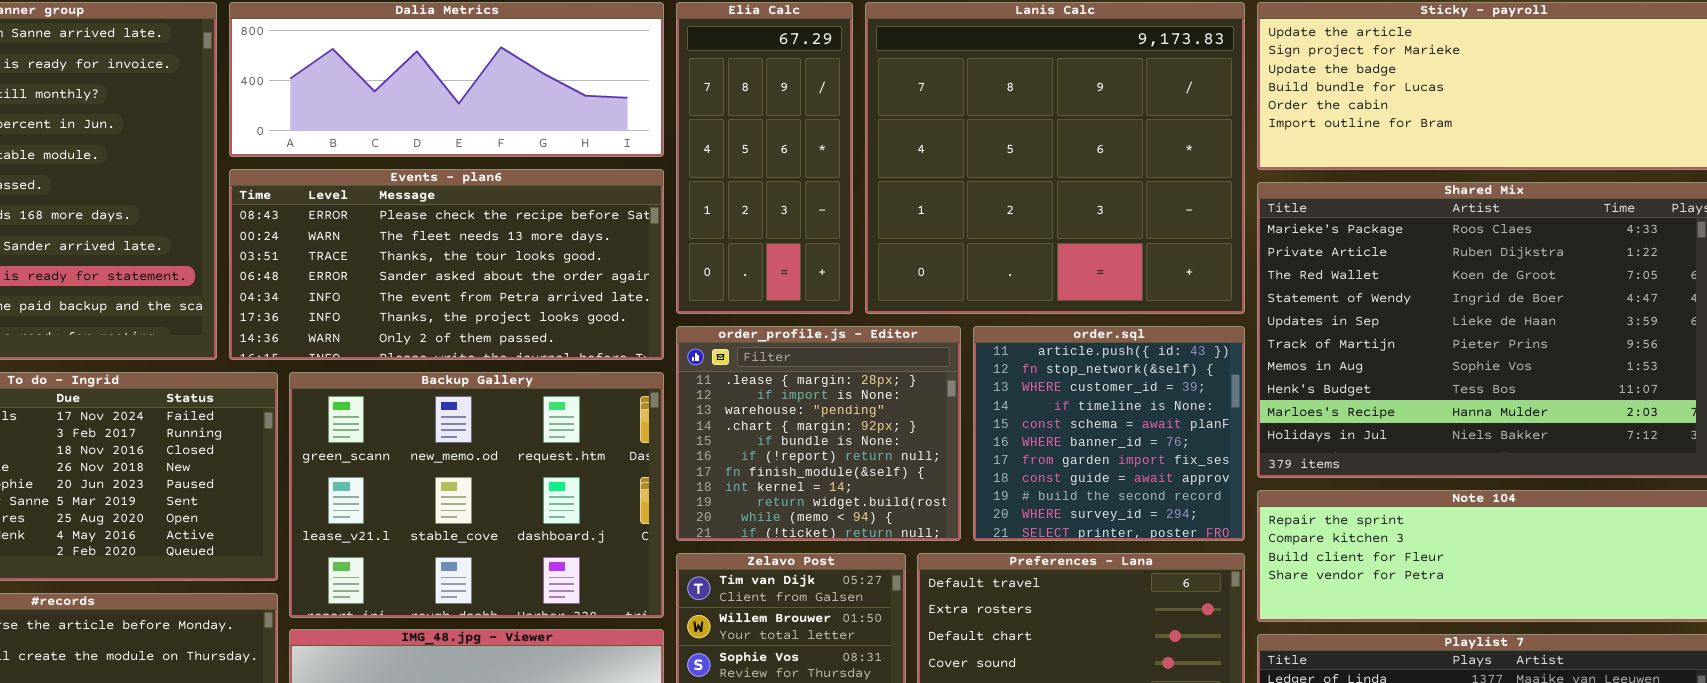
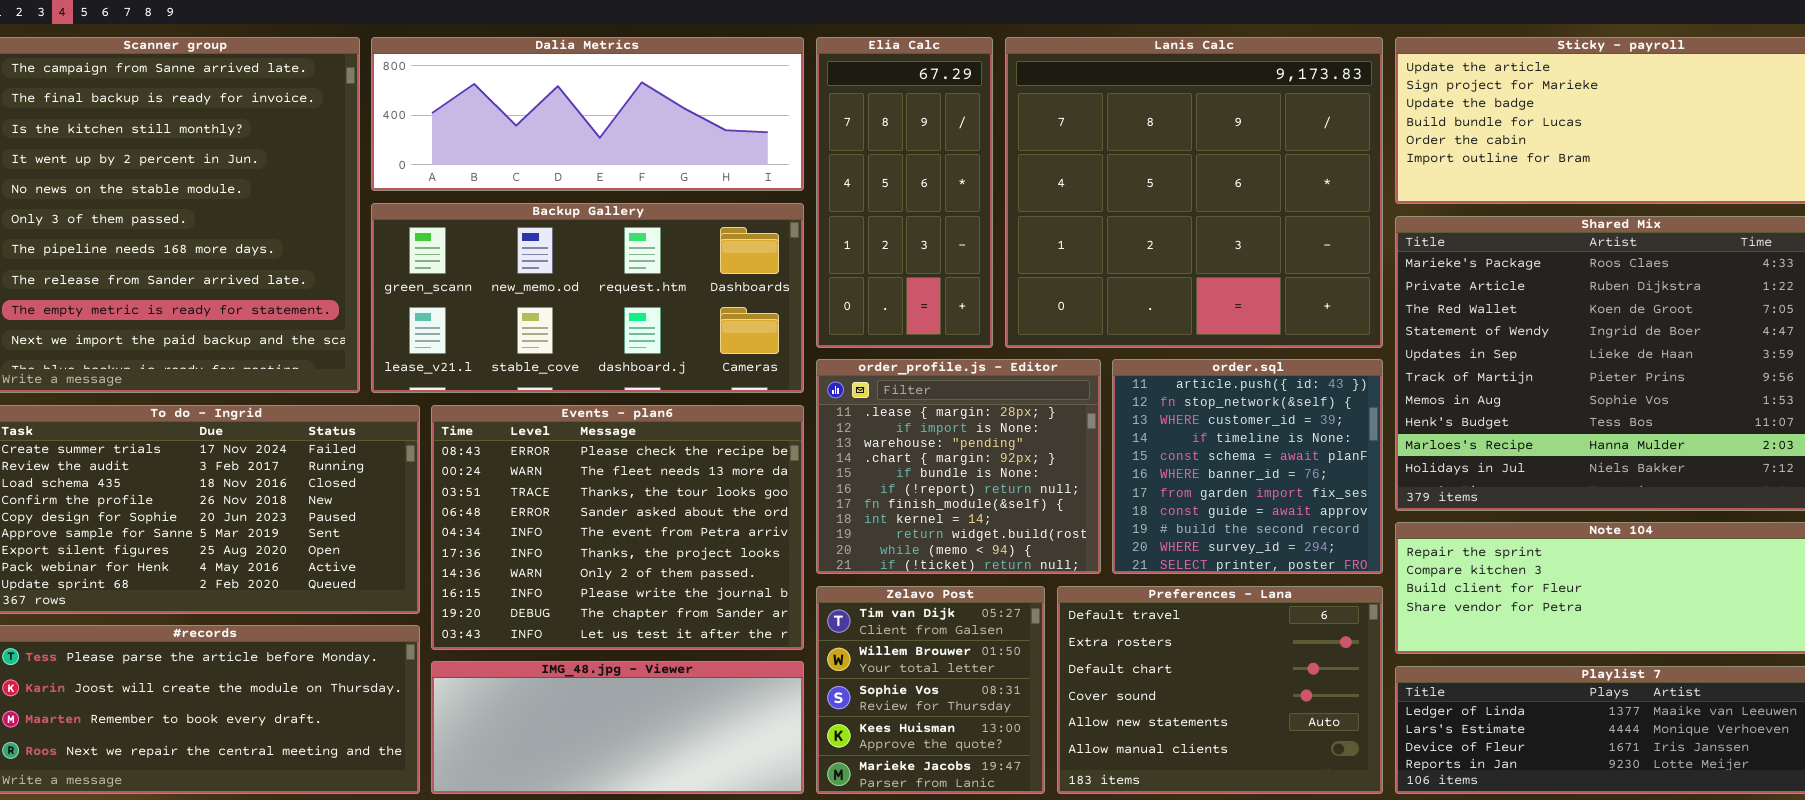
Events - plan6: [229,169,664,360] -> [431,405,804,650], moved, resized
Backup Gallery: [289,372,664,618] -> [371,203,804,393], moved, resized

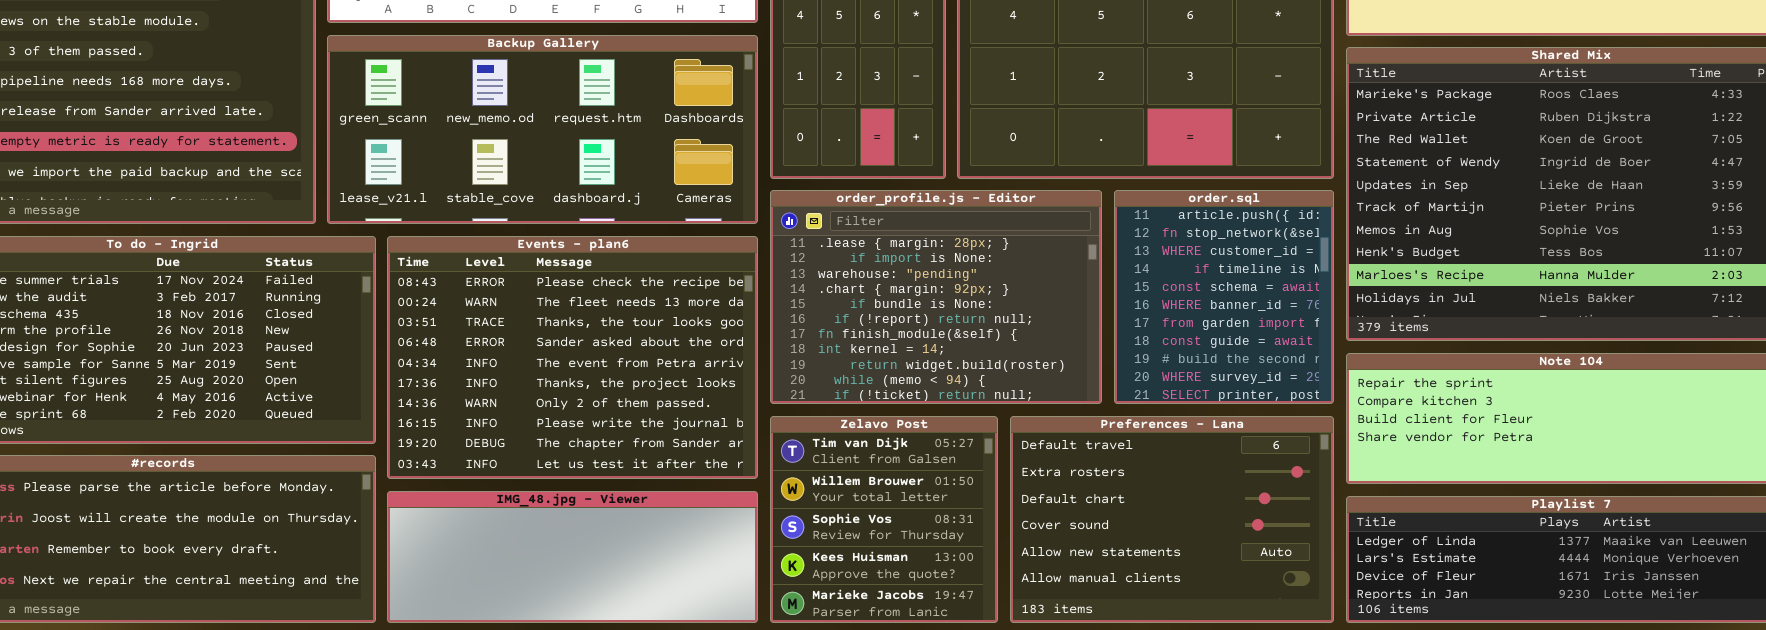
order_profile.js - Editor: [816,359,1101,574] -> [770,190,1102,404], resized
order.sql: [1112,359,1383,574] -> [1114,190,1334,404], resized

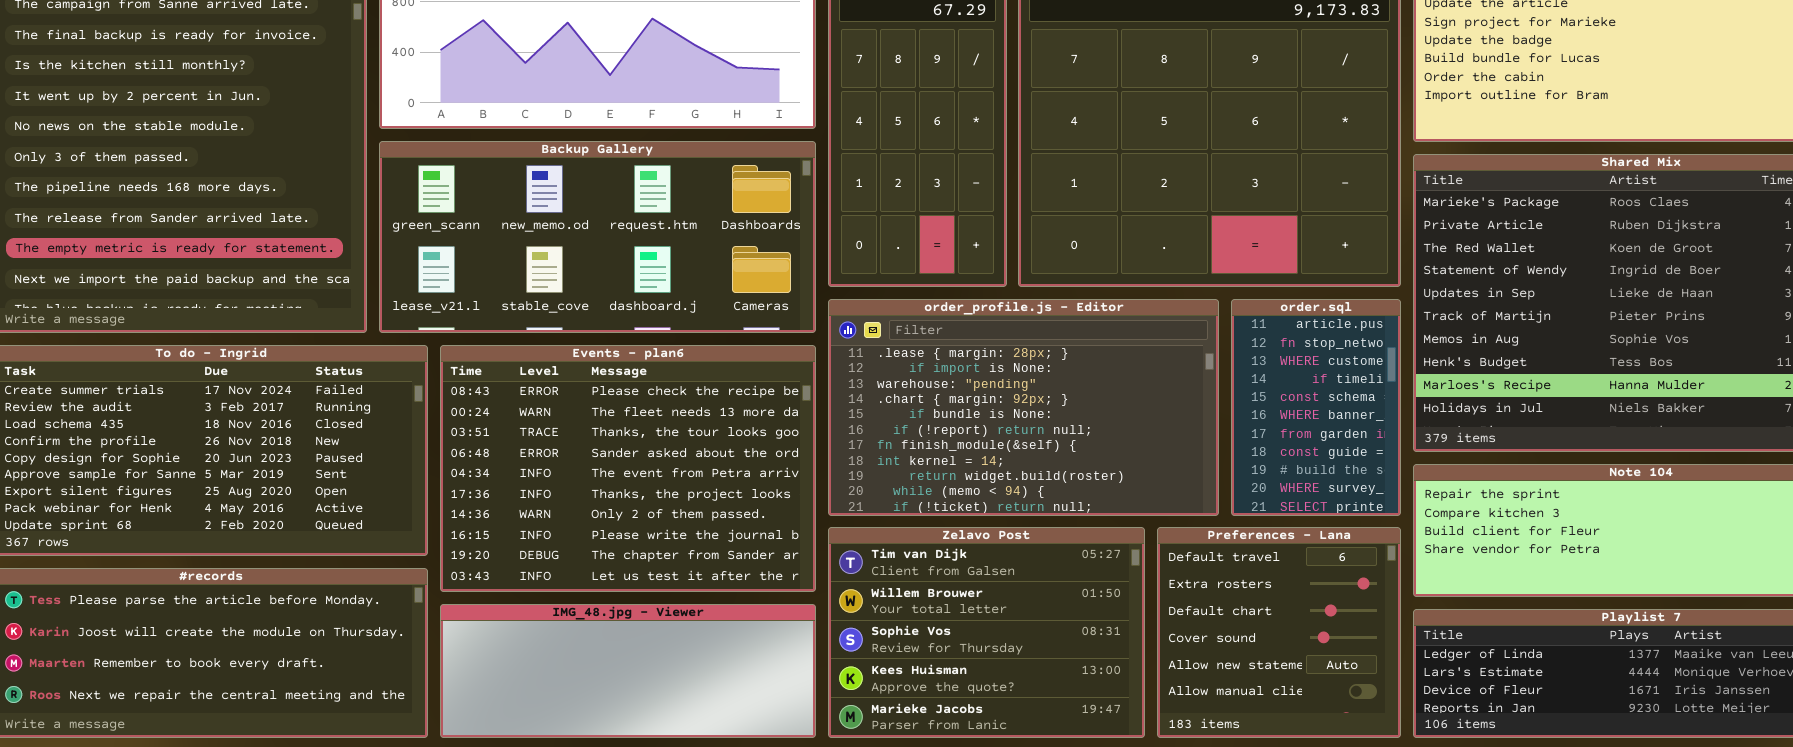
order_profile.js - Editor: [770,190,1102,404] -> [828,299,1219,516], resized
order.sql: [1114,190,1334,404] -> [1231,299,1401,516], resized
Zelavo Post: [770,416,998,623] -> [828,527,1145,738], resized
Preferences - Lana: [1010,416,1334,623] -> [1157,527,1401,738], resized

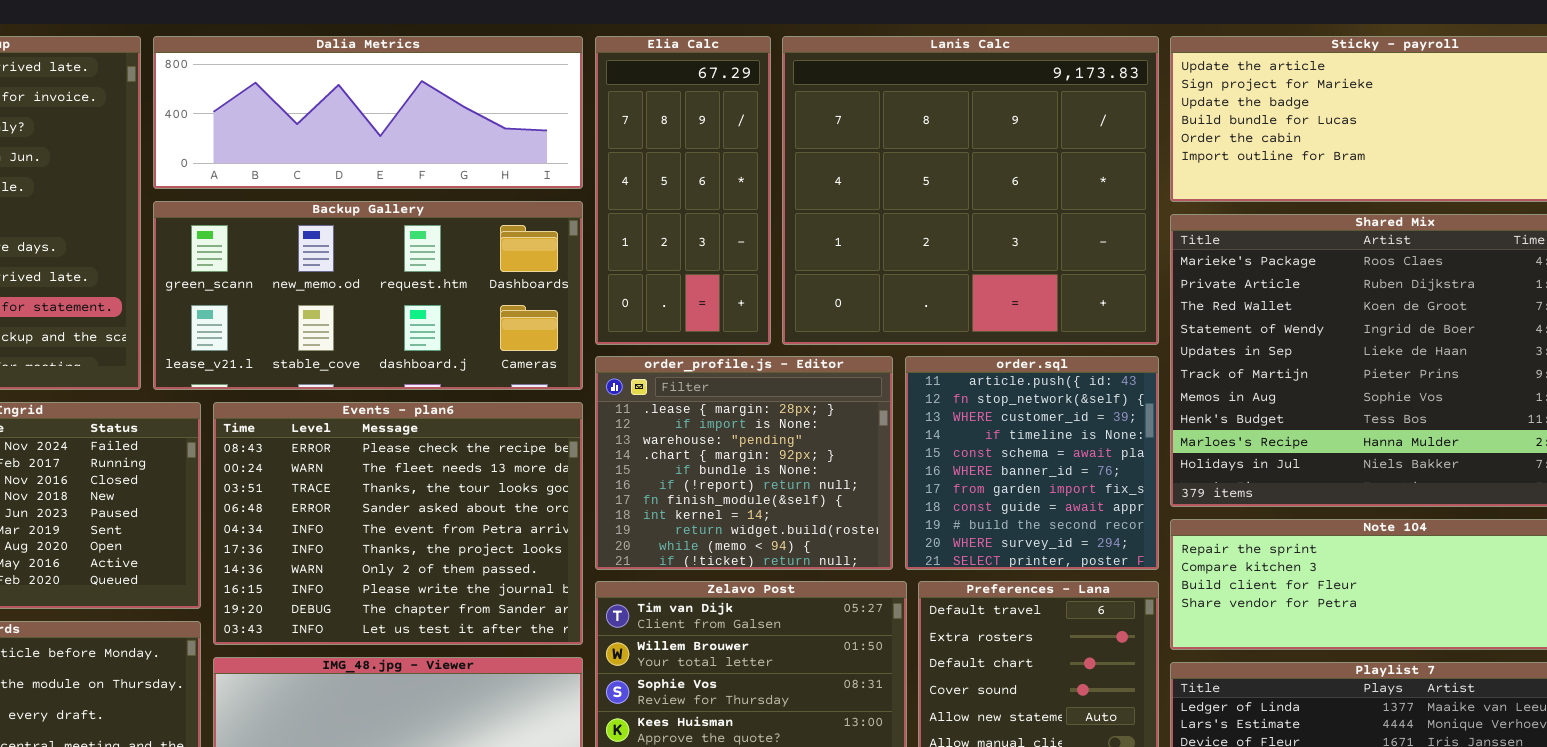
order_profile.js - Editor: [828,299,1219,516] -> [595,356,893,570], resized
order.sql: [1231,299,1401,516] -> [905,356,1159,570], resized

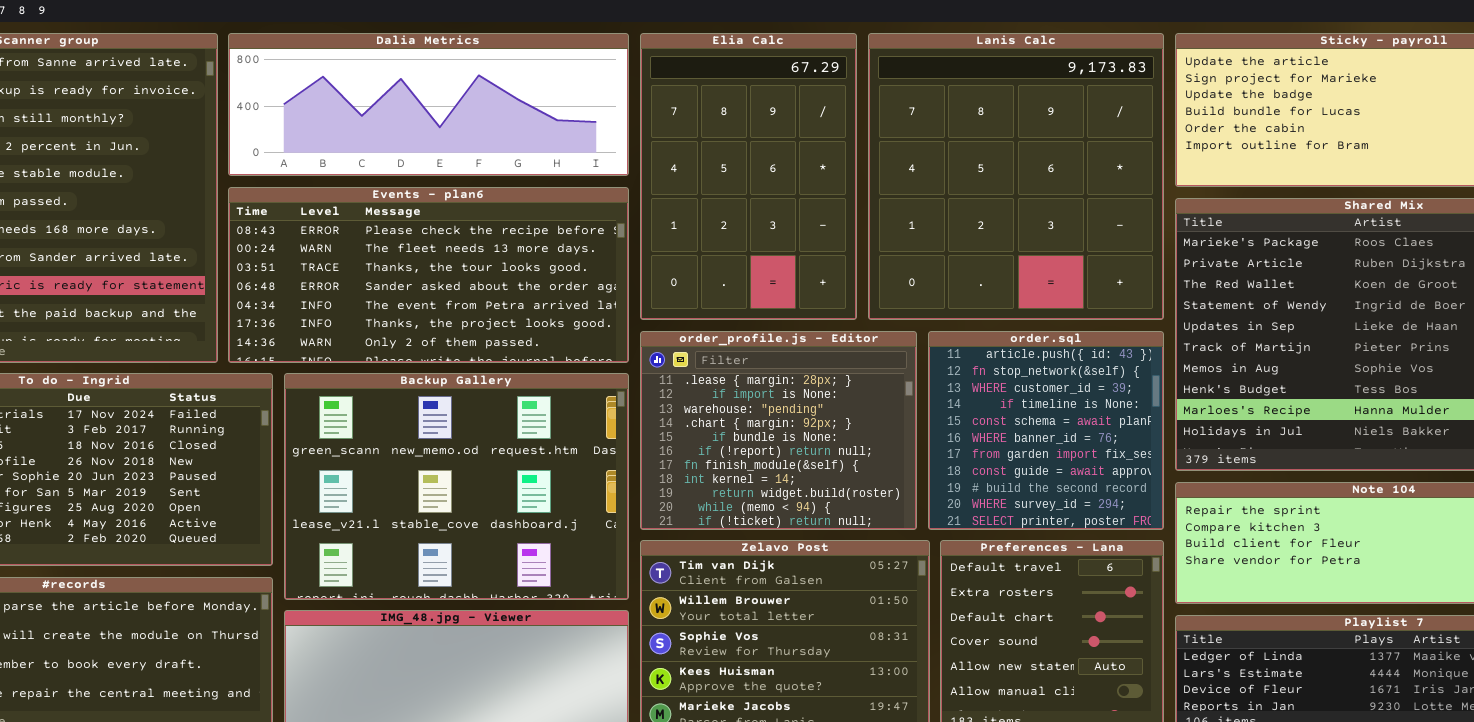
Elia Calc: [595,36,771,345] -> [640,33,857,320], resized
Lanis Calc: [782,36,1159,345] -> [868,33,1164,320], resized
Backup Gallery: [153,201,583,390] -> [284,373,629,600], moved, resized
Events - plan6: [213,402,583,645] -> [228,187,629,363], moved, resized

